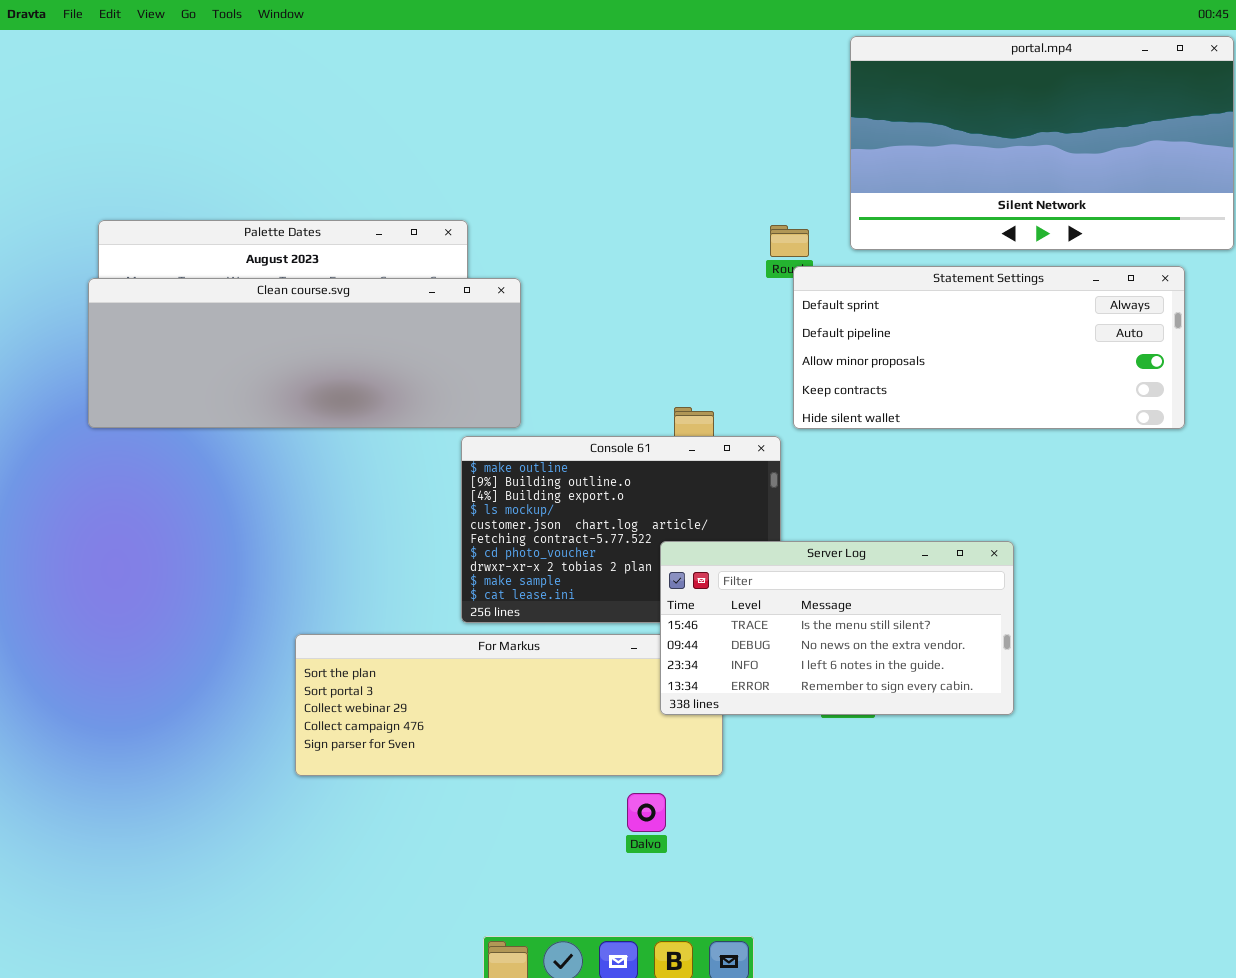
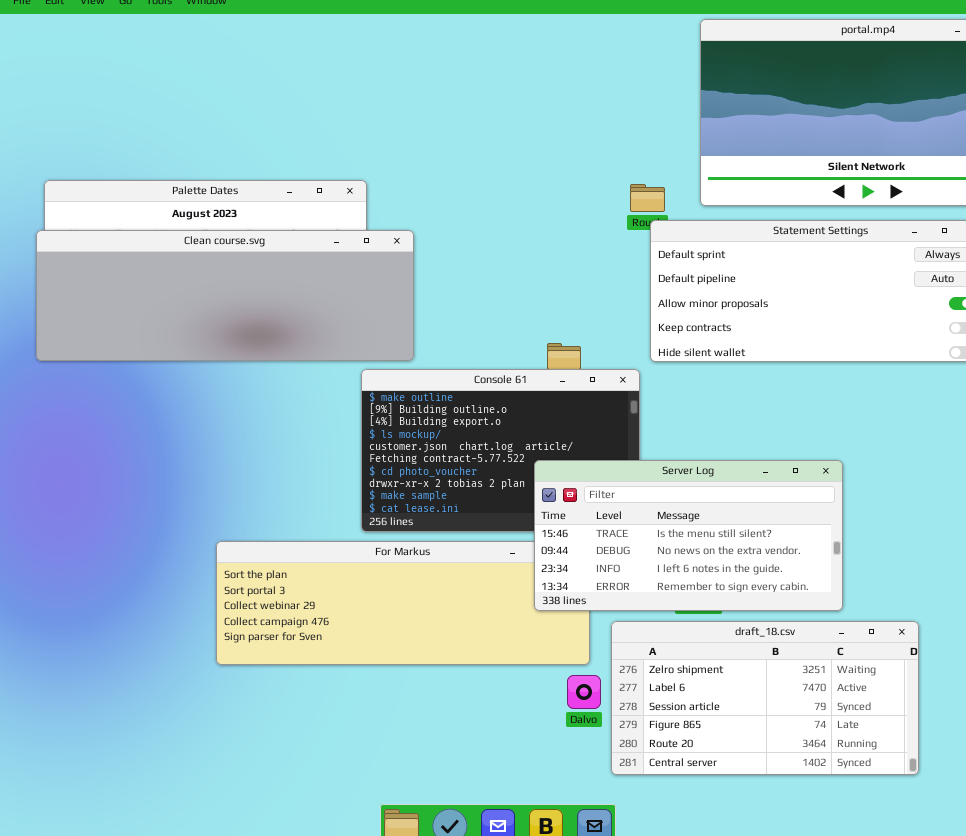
draft_18.csv: none -> [611,621,919,775], opened
Dalvo: [627,793,666,832] -> [567,675,601,709], moved

